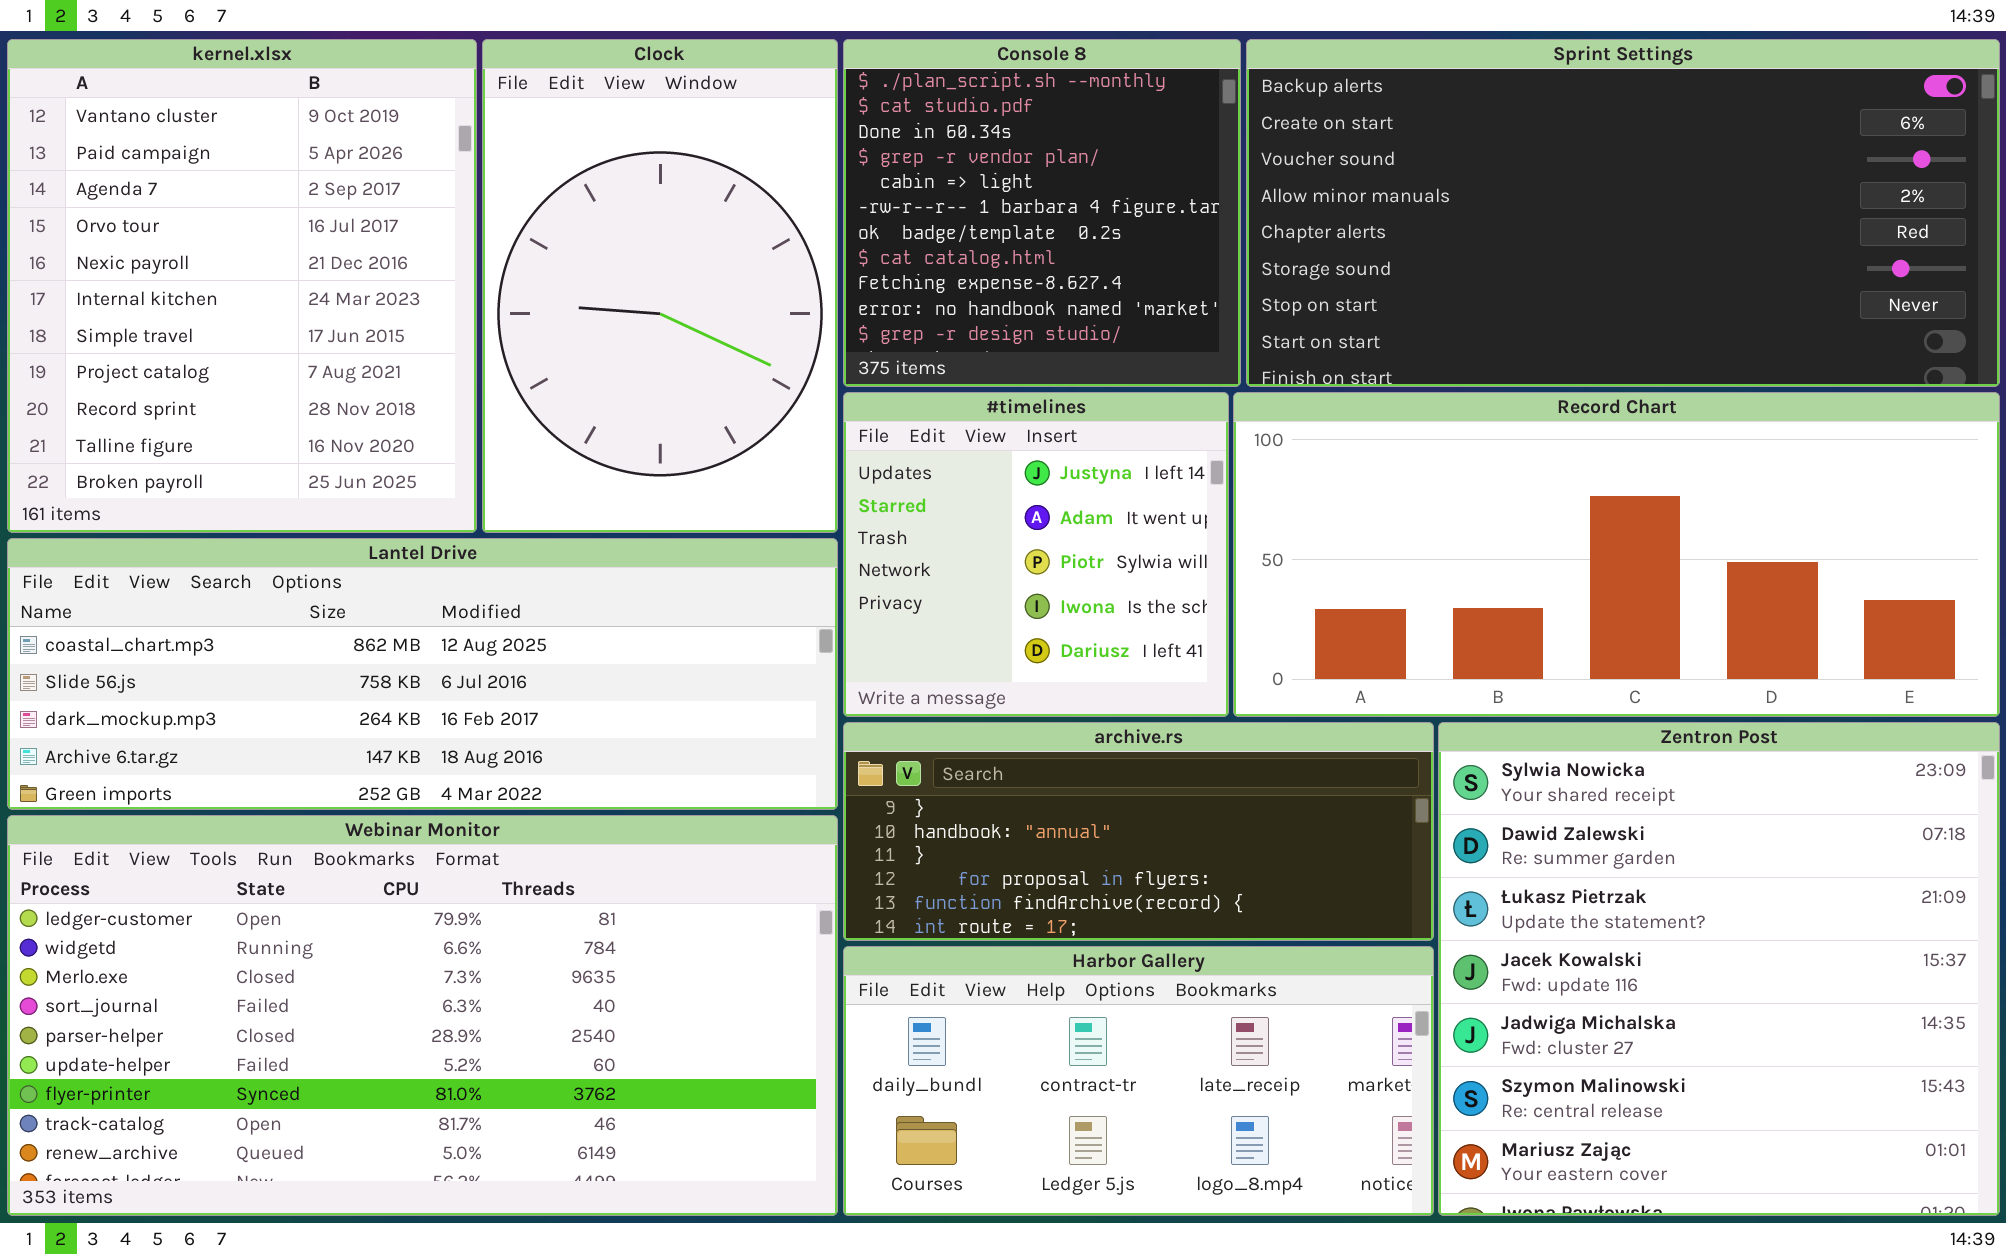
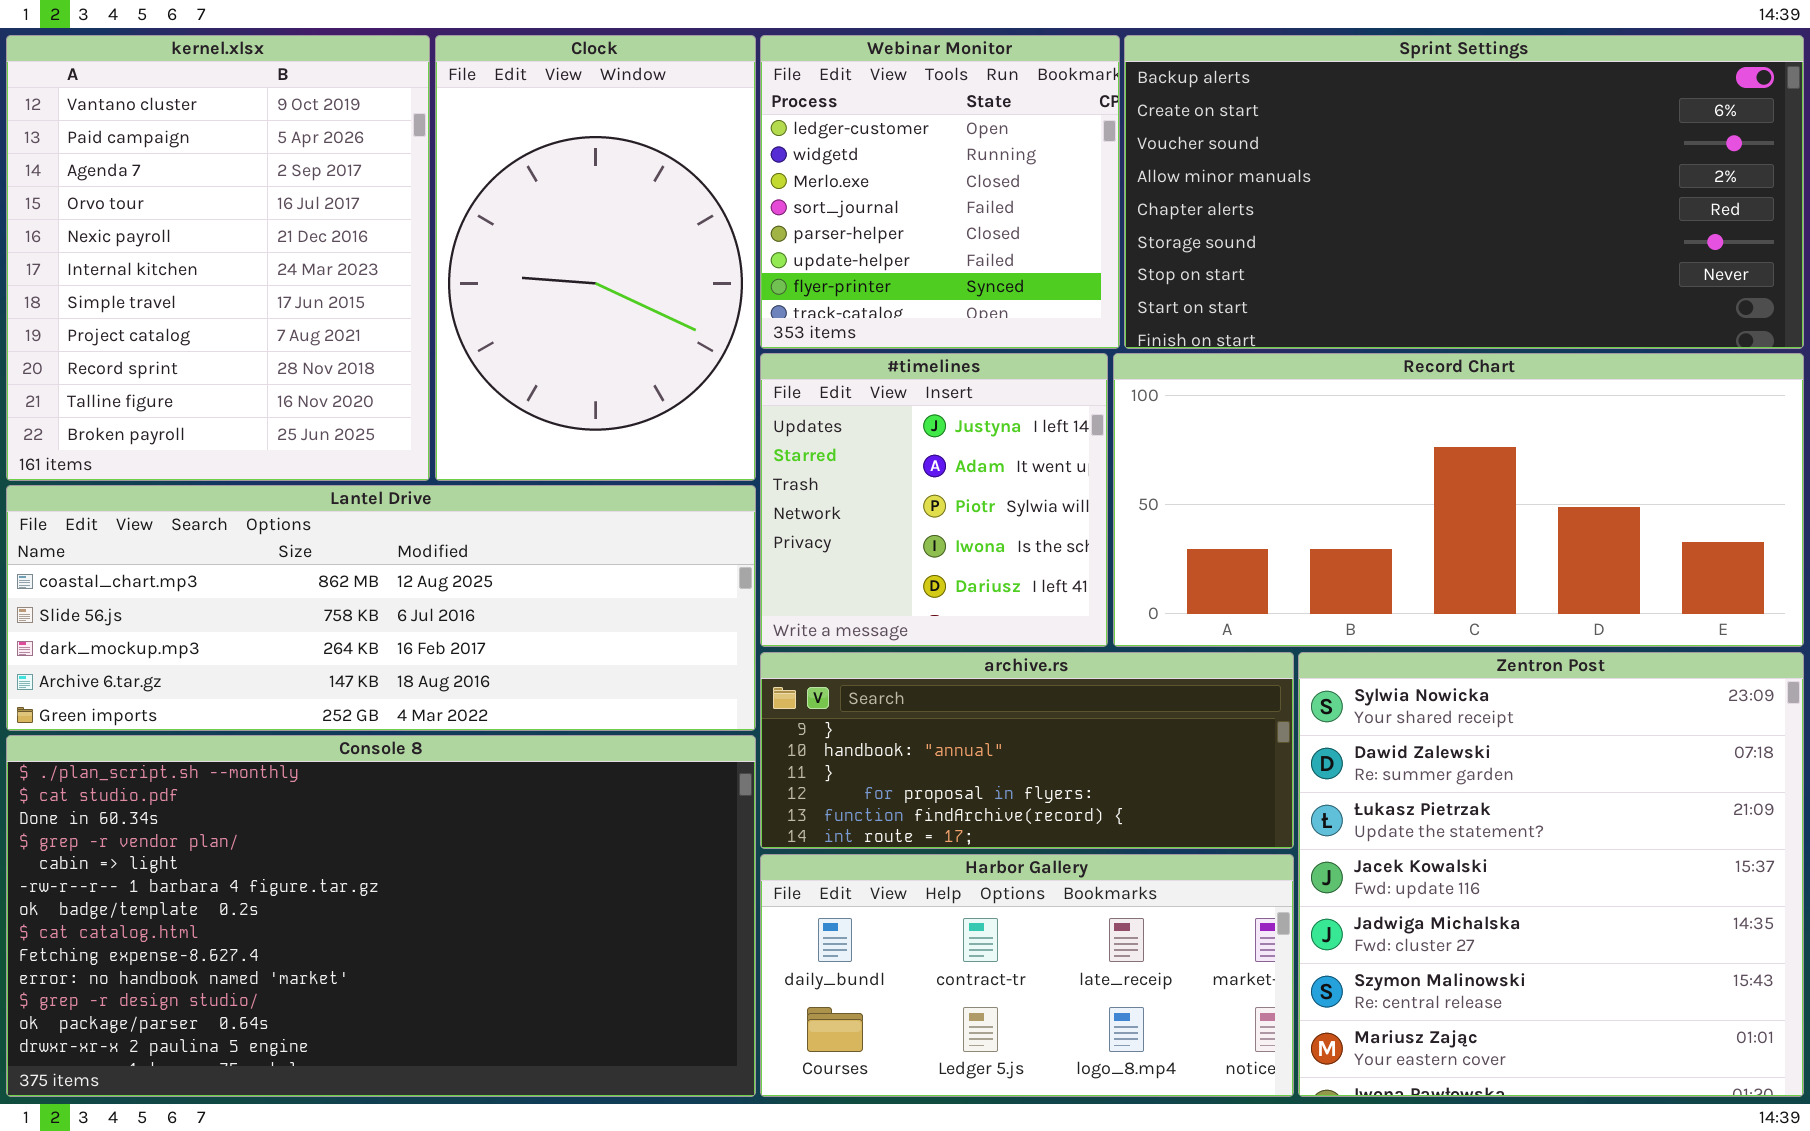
Console 8: [843,39,1241,387] -> [6,735,756,1097], moved, resized
Webinar Monitor: [7,815,838,1216] -> [760,35,1120,349], moved, resized

